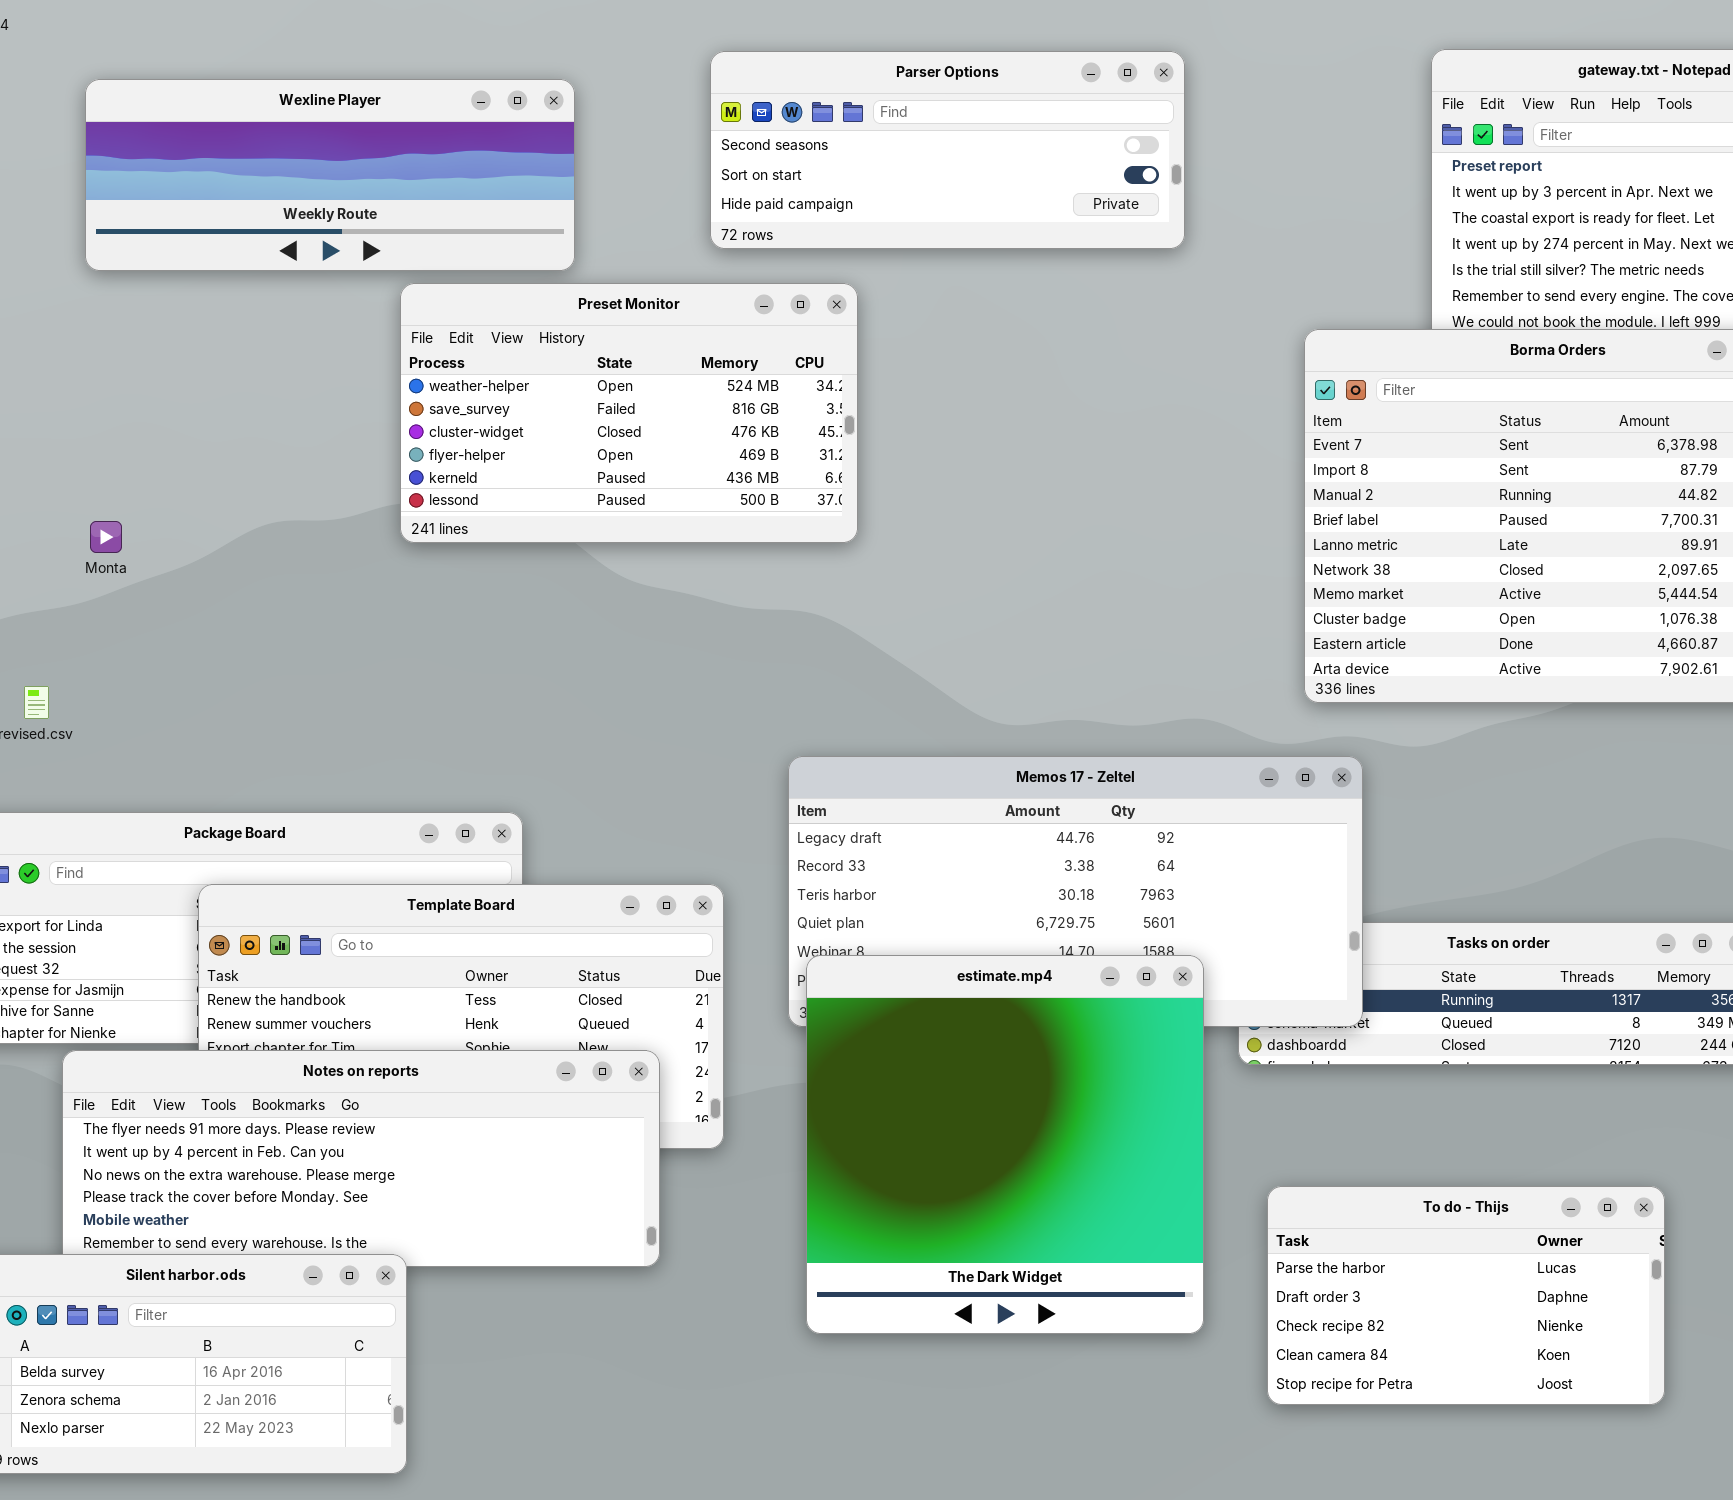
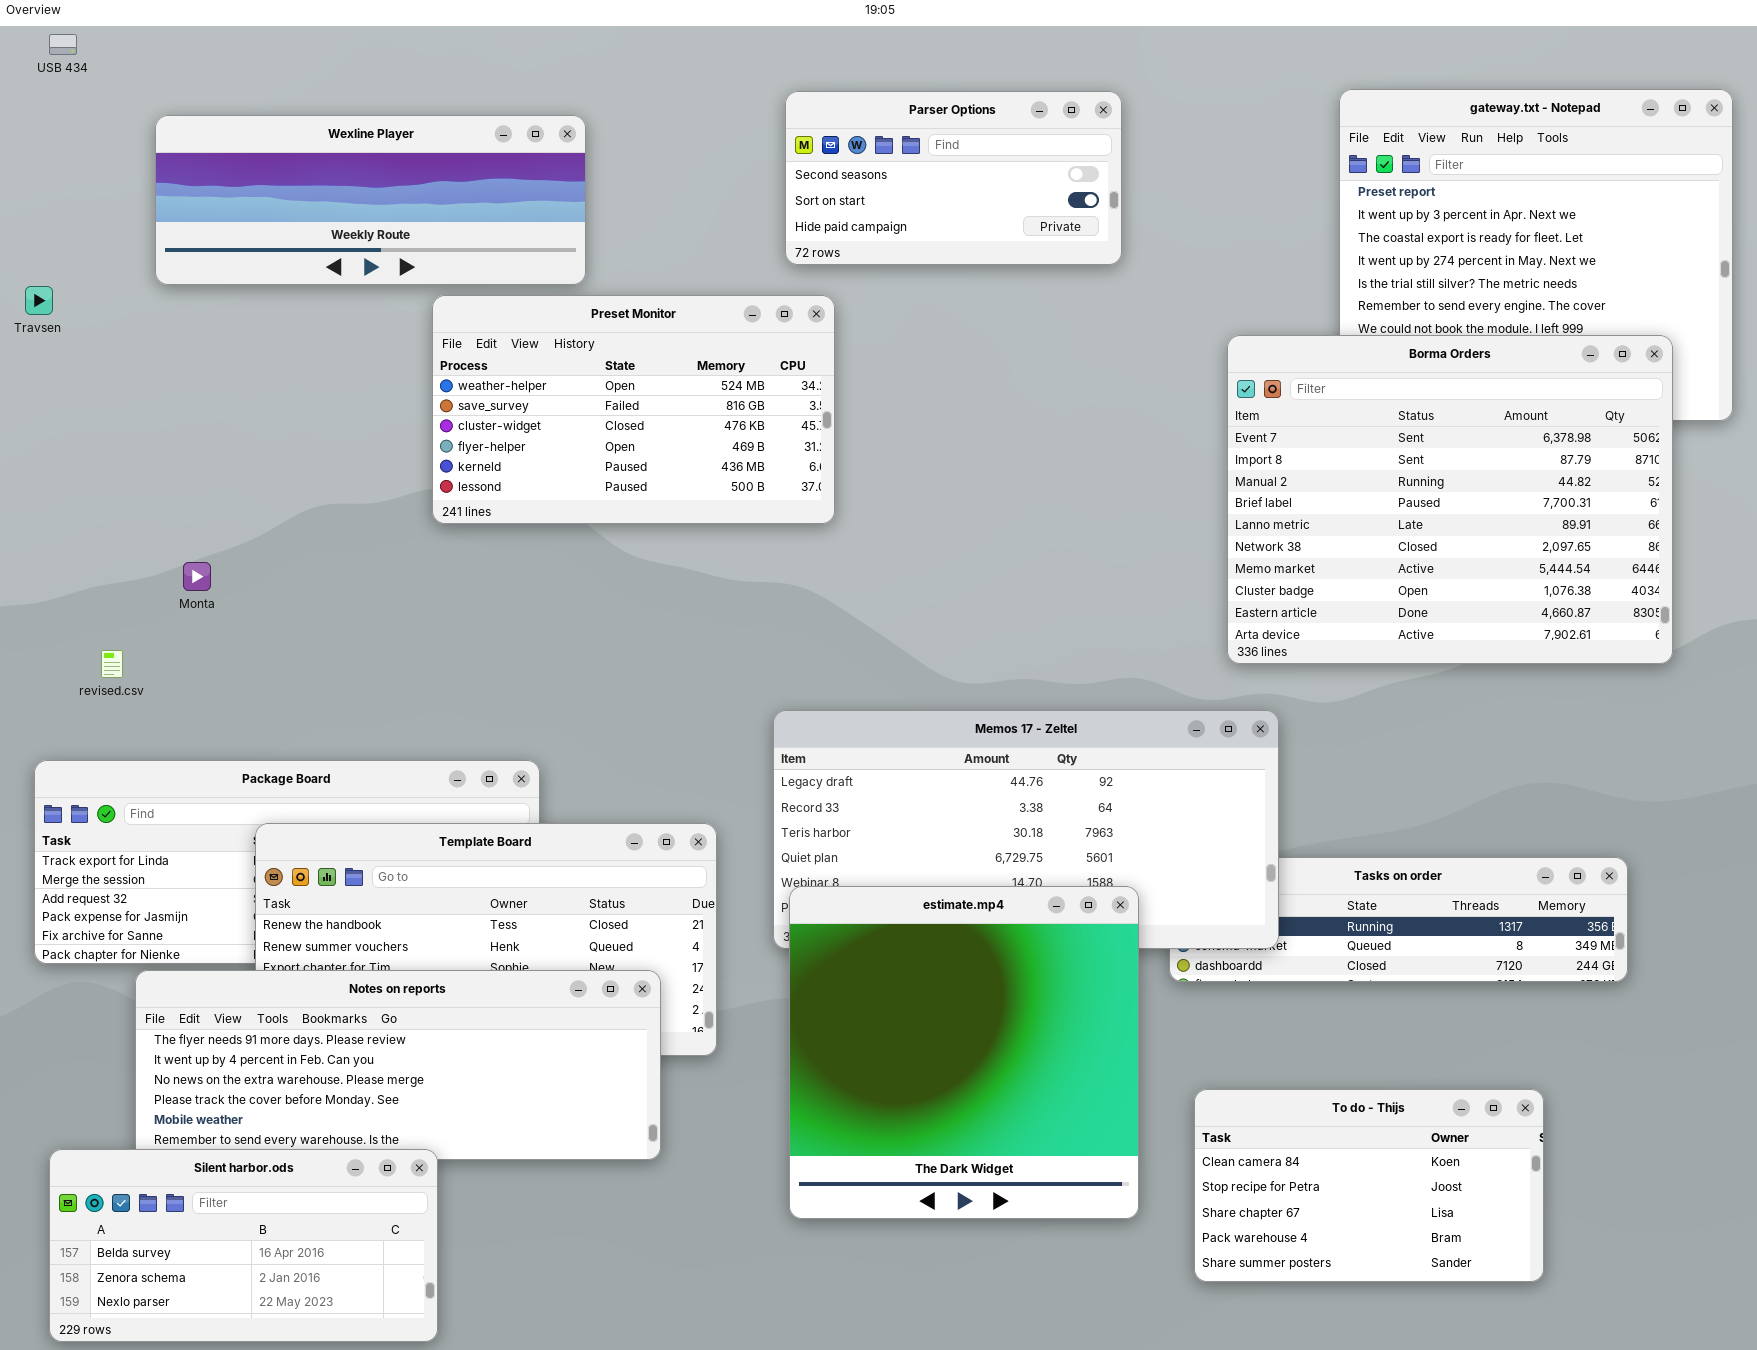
Parser Options: [710,51,1185,249] -> [785,91,1122,265], resized
Monta: [90,521,122,553] -> [183,562,211,591], moved
To do - Thijs: [1267,1186,1665,1405] -> [1194,1089,1544,1282], scrolled down 3 rows

